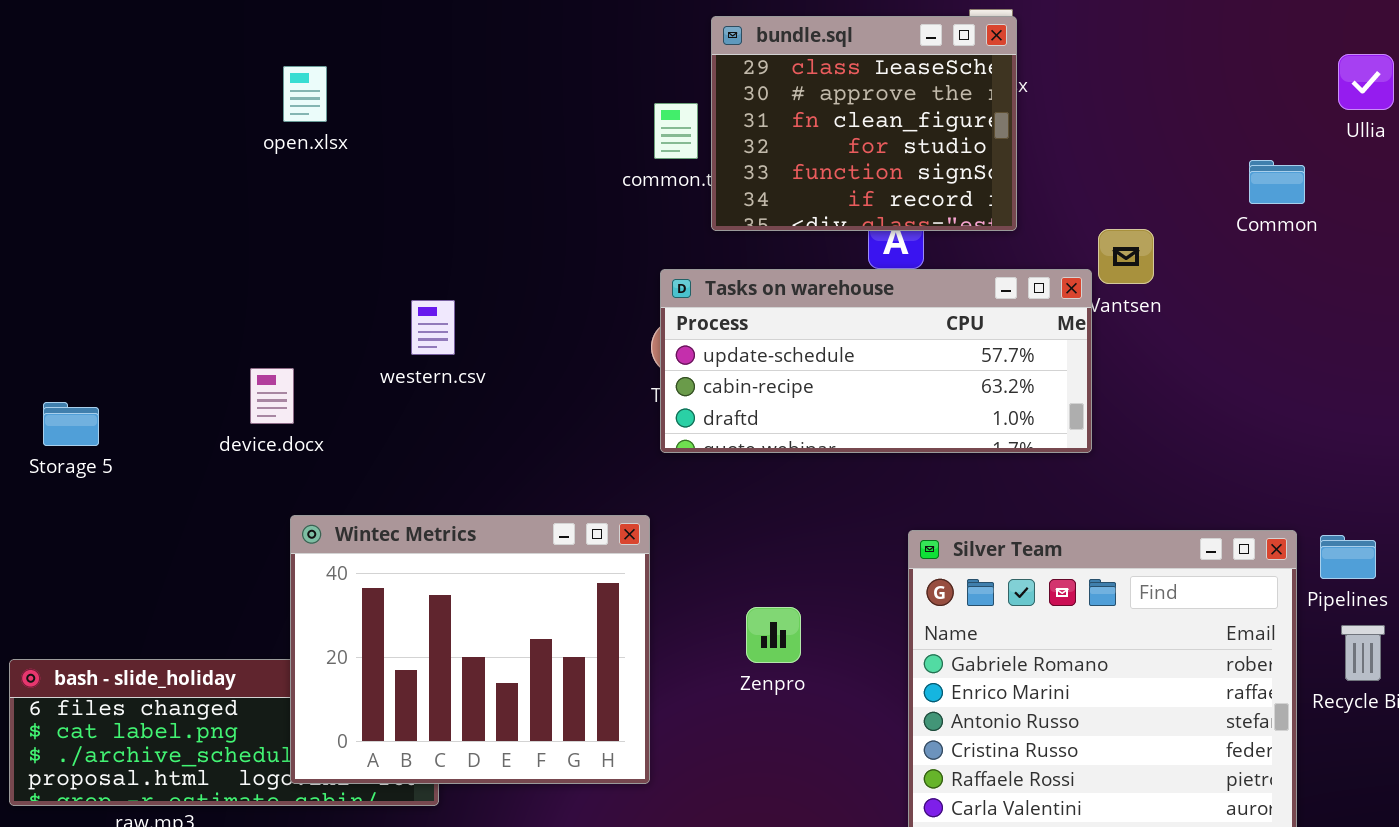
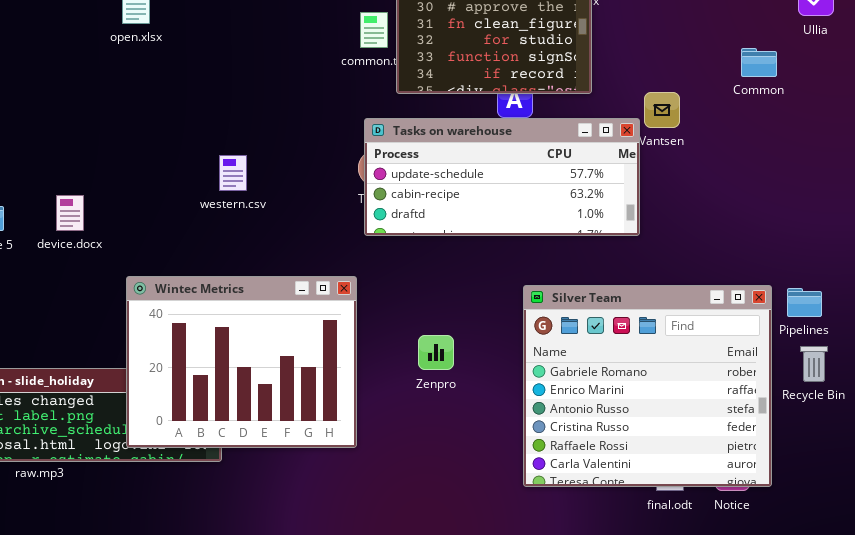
western.csv: [411,300,455,355] -> [219,155,247,191], moved
device.docx: [250,368,294,424] -> [56,195,84,231], moved

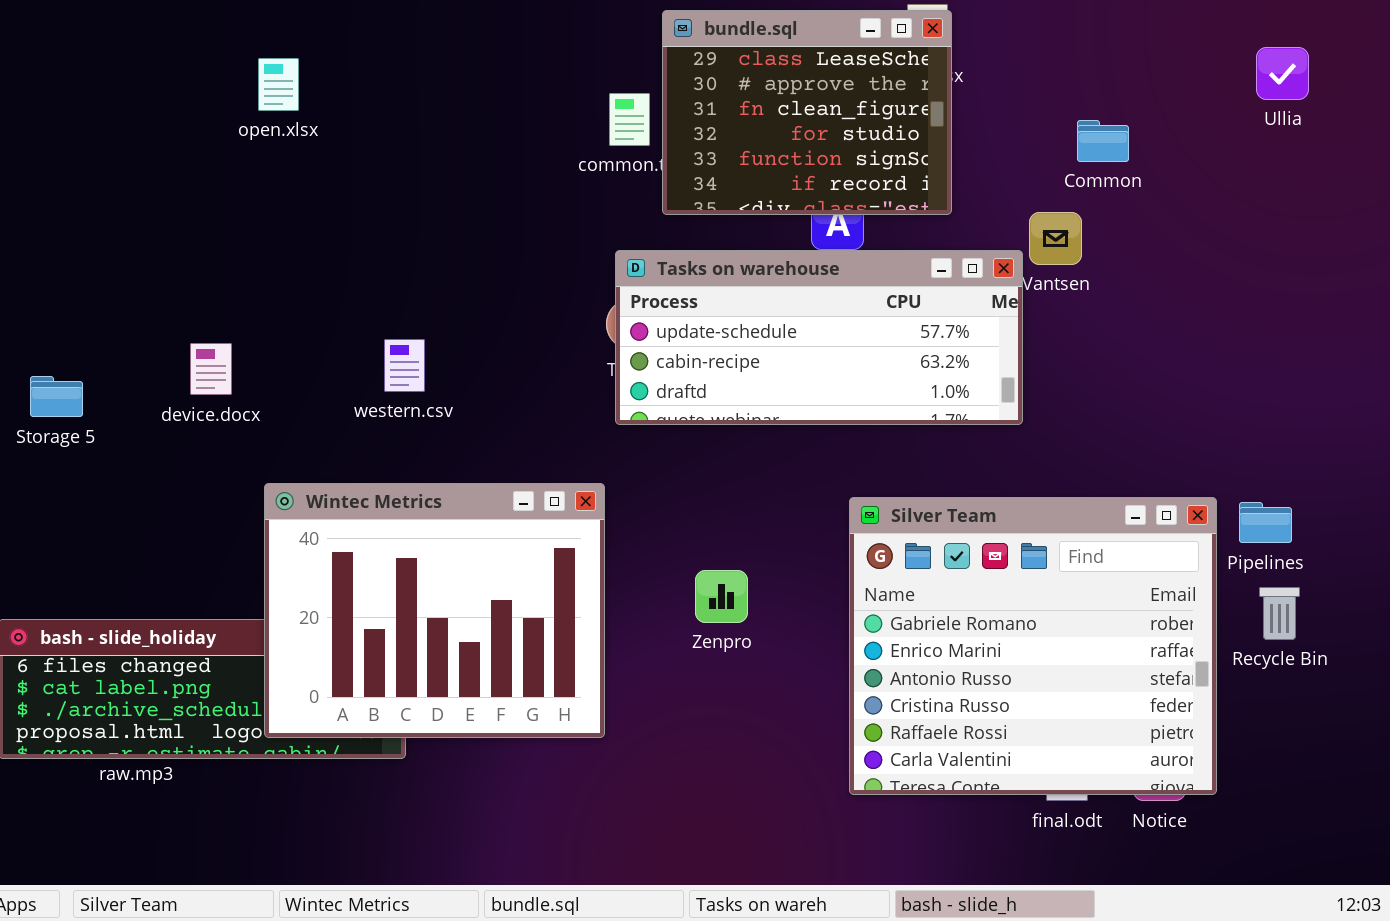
Common: [741,48,777,77] -> [1077,120,1129,162], moved
western.csv: [219,155,247,191] -> [384,339,425,392], moved
device.docx: [56,195,84,231] -> [190,343,232,395], moved

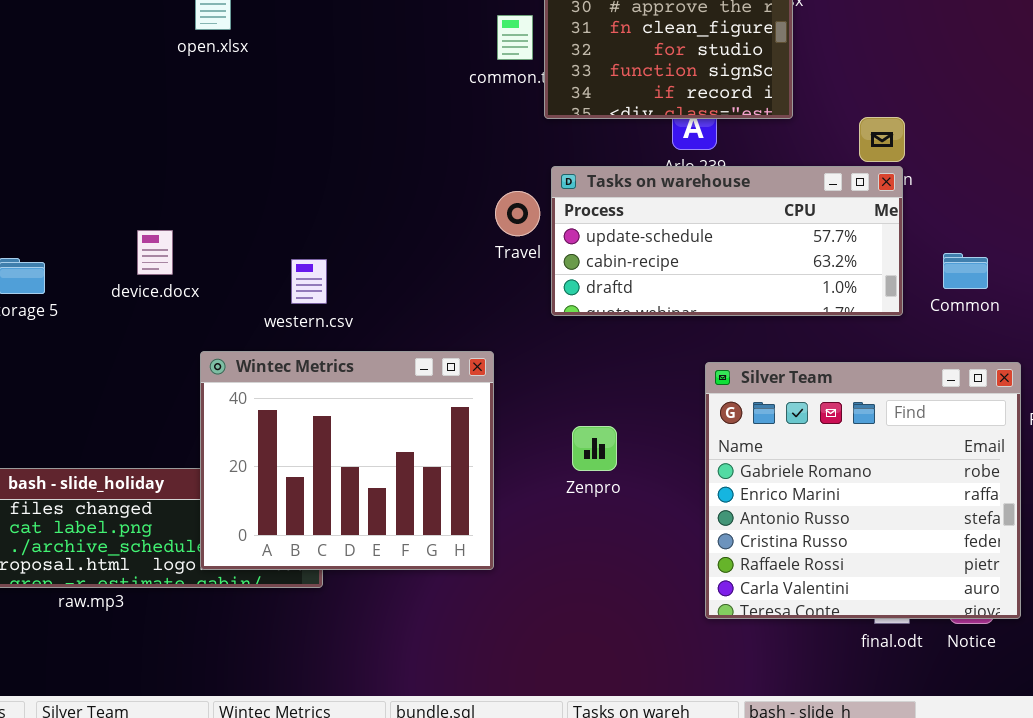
Common: [1077,120,1129,162] -> [943,253,988,289], moved
Tasks on warehouse: [615,250,1023,425] -> [551,166,903,316], moved
western.csv: [384,339,425,392] -> [291,259,327,304], moved

